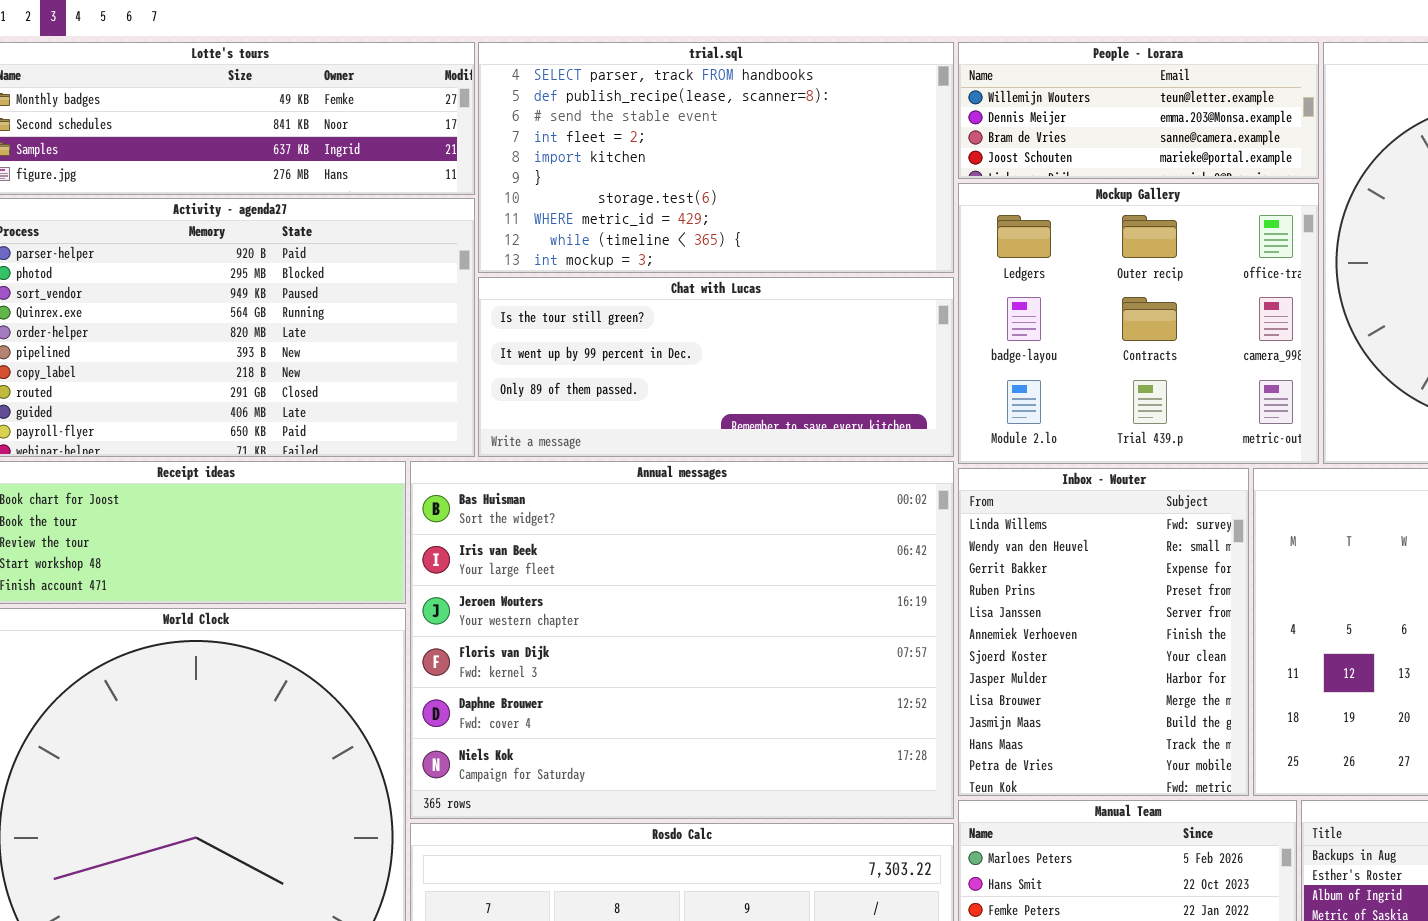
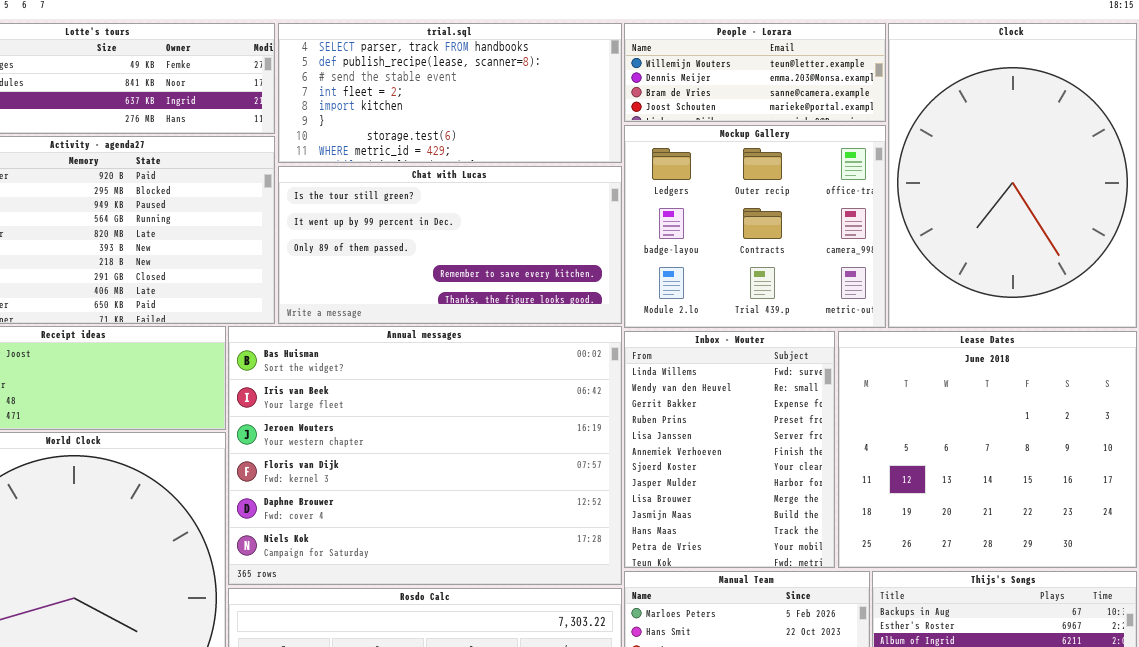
trial.sql: [478,42,954,273] -> [278,23,622,163], resized
Chat with Lucas: [478,277,954,457] -> [278,166,622,324], resized

